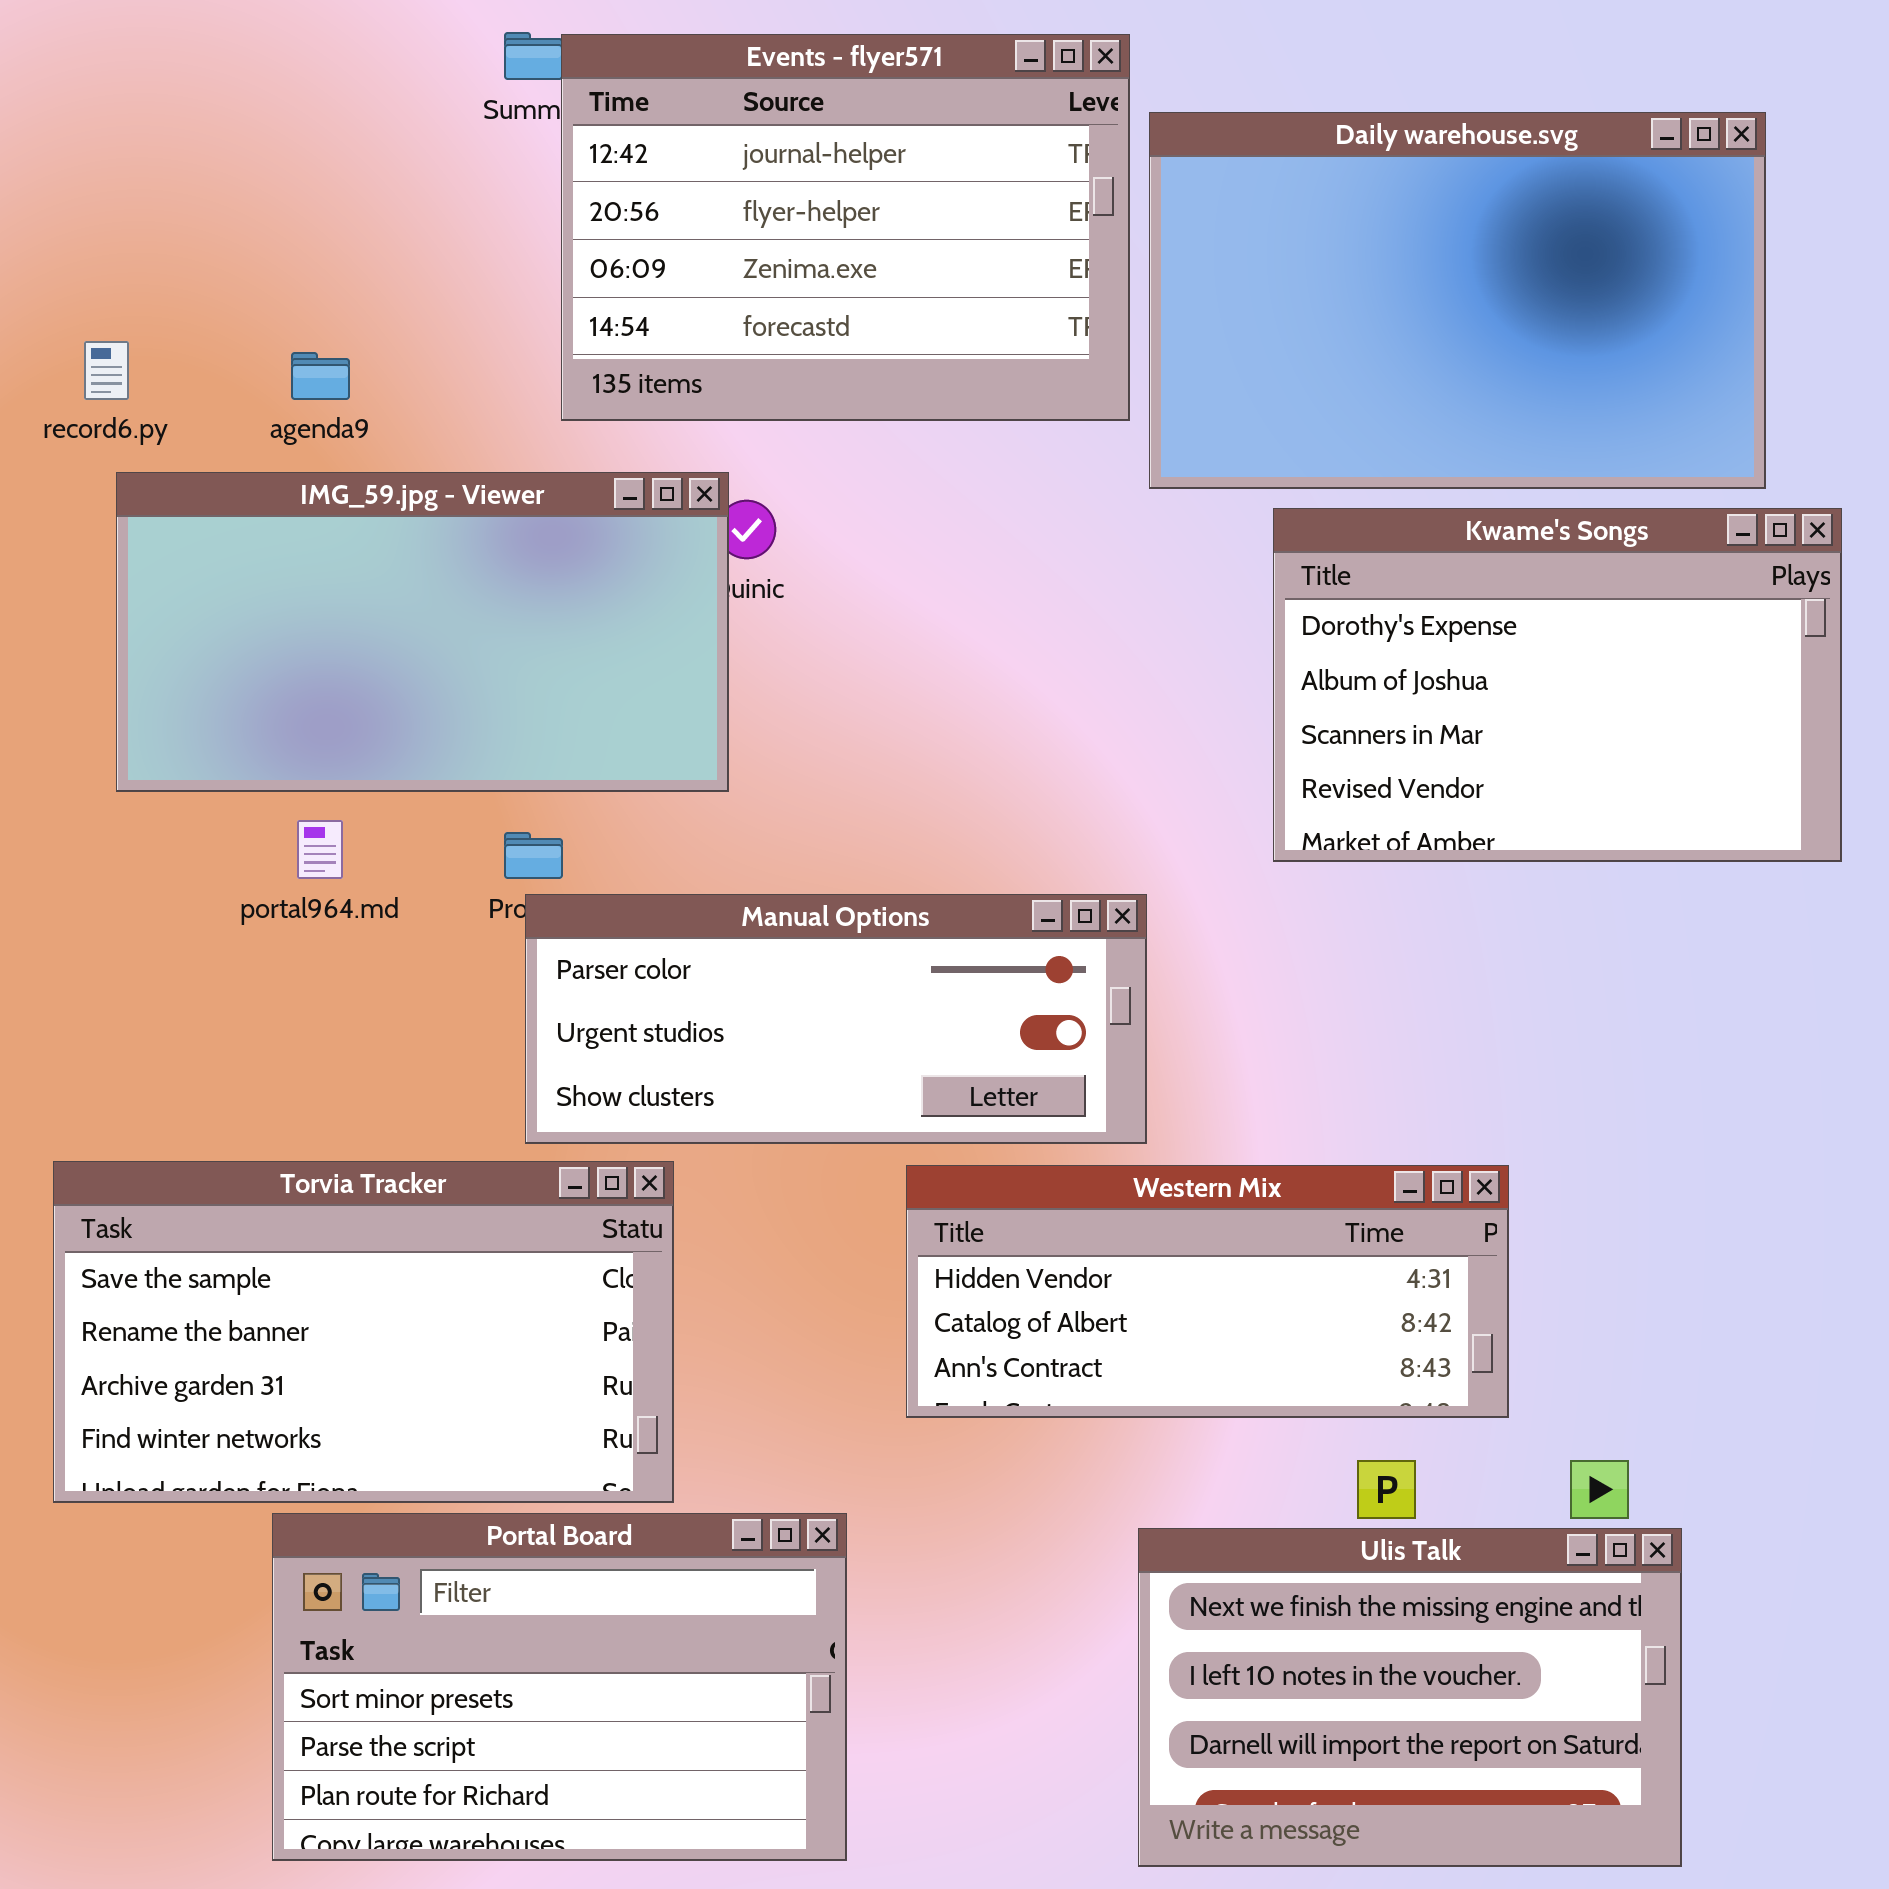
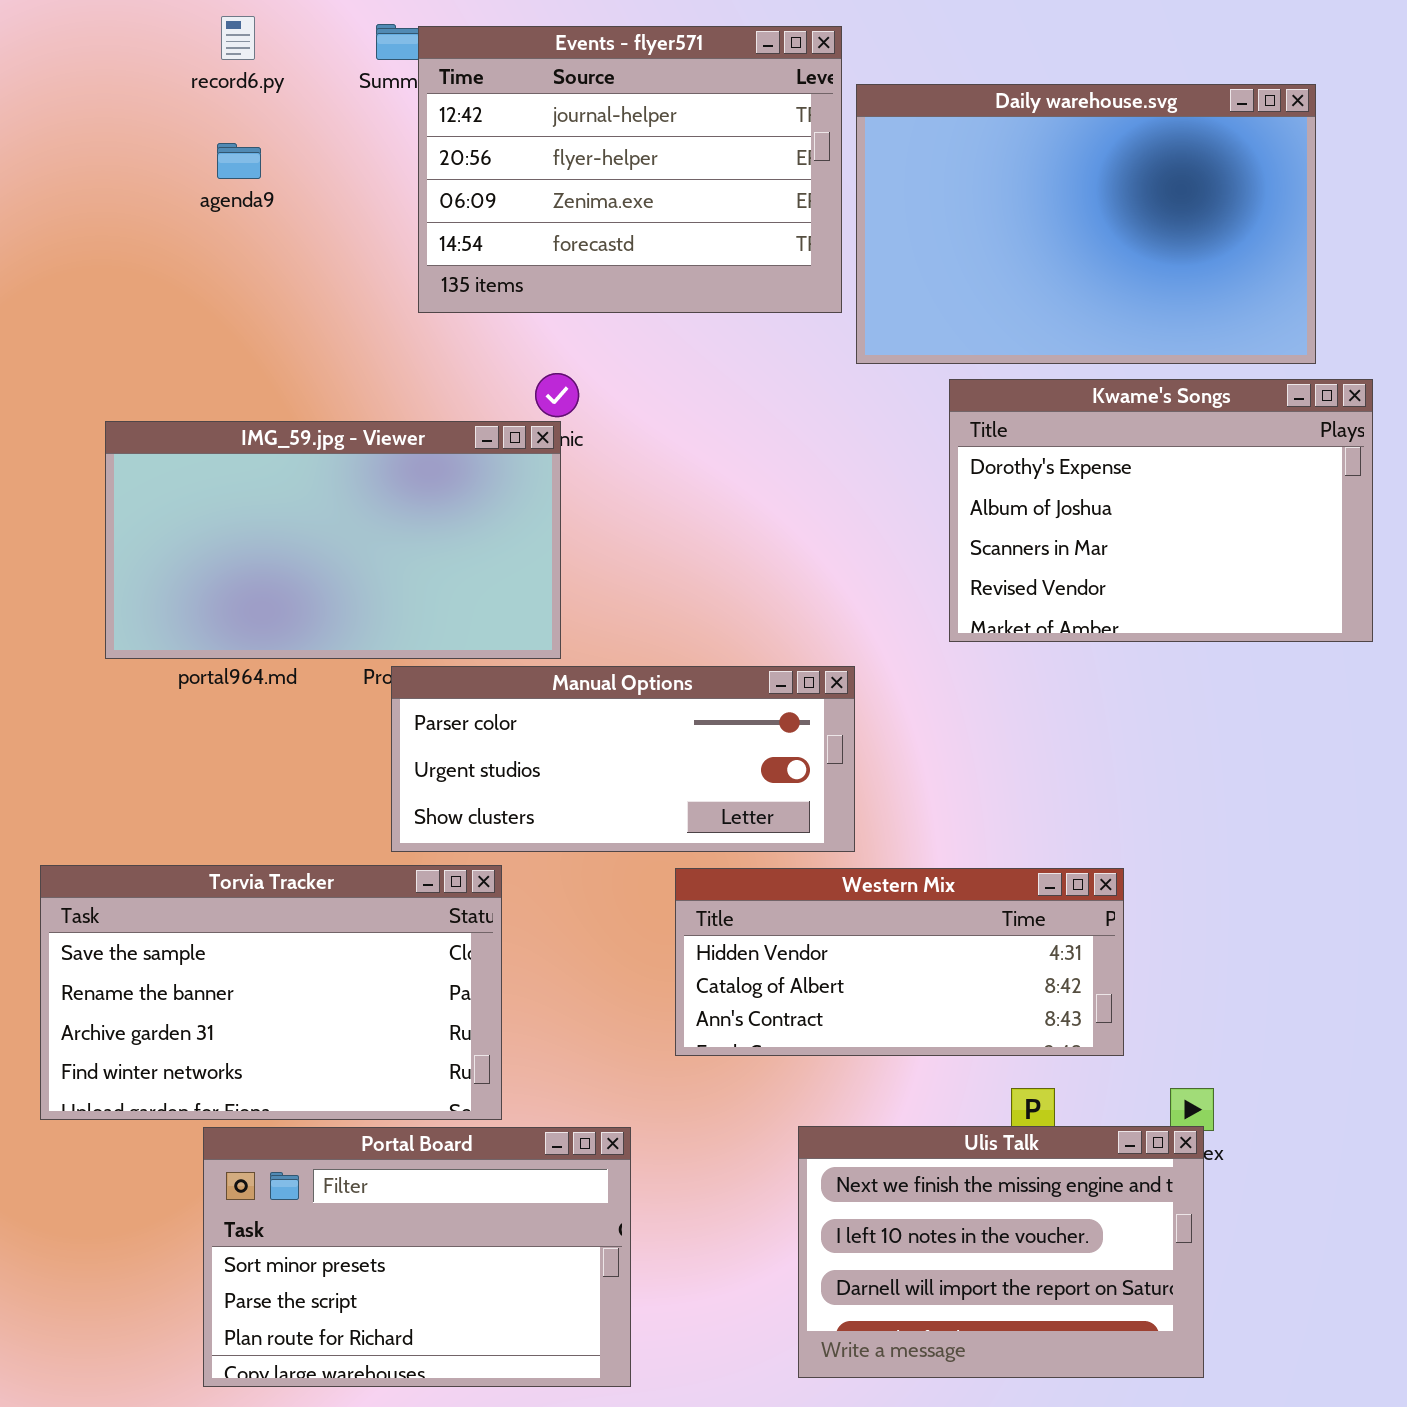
record6.py: [84,341,129,400] -> [221,16,255,60], moved
agenda9: [291,352,350,400] -> [217,143,261,179], moved
IMG_59.jpg - Viewer: [116,472,729,792] -> [105,421,561,659], moved
Ulis Talk: [1138,1528,1682,1867] -> [798,1126,1204,1378], moved

